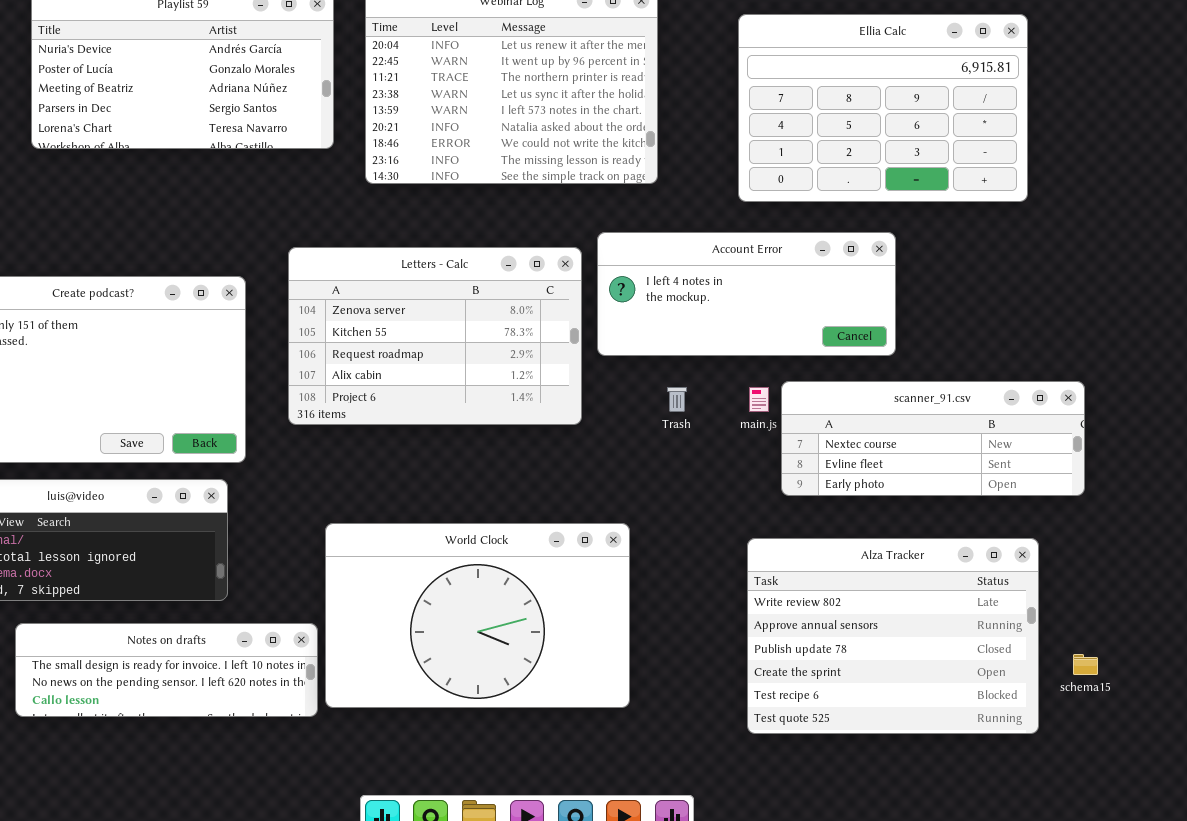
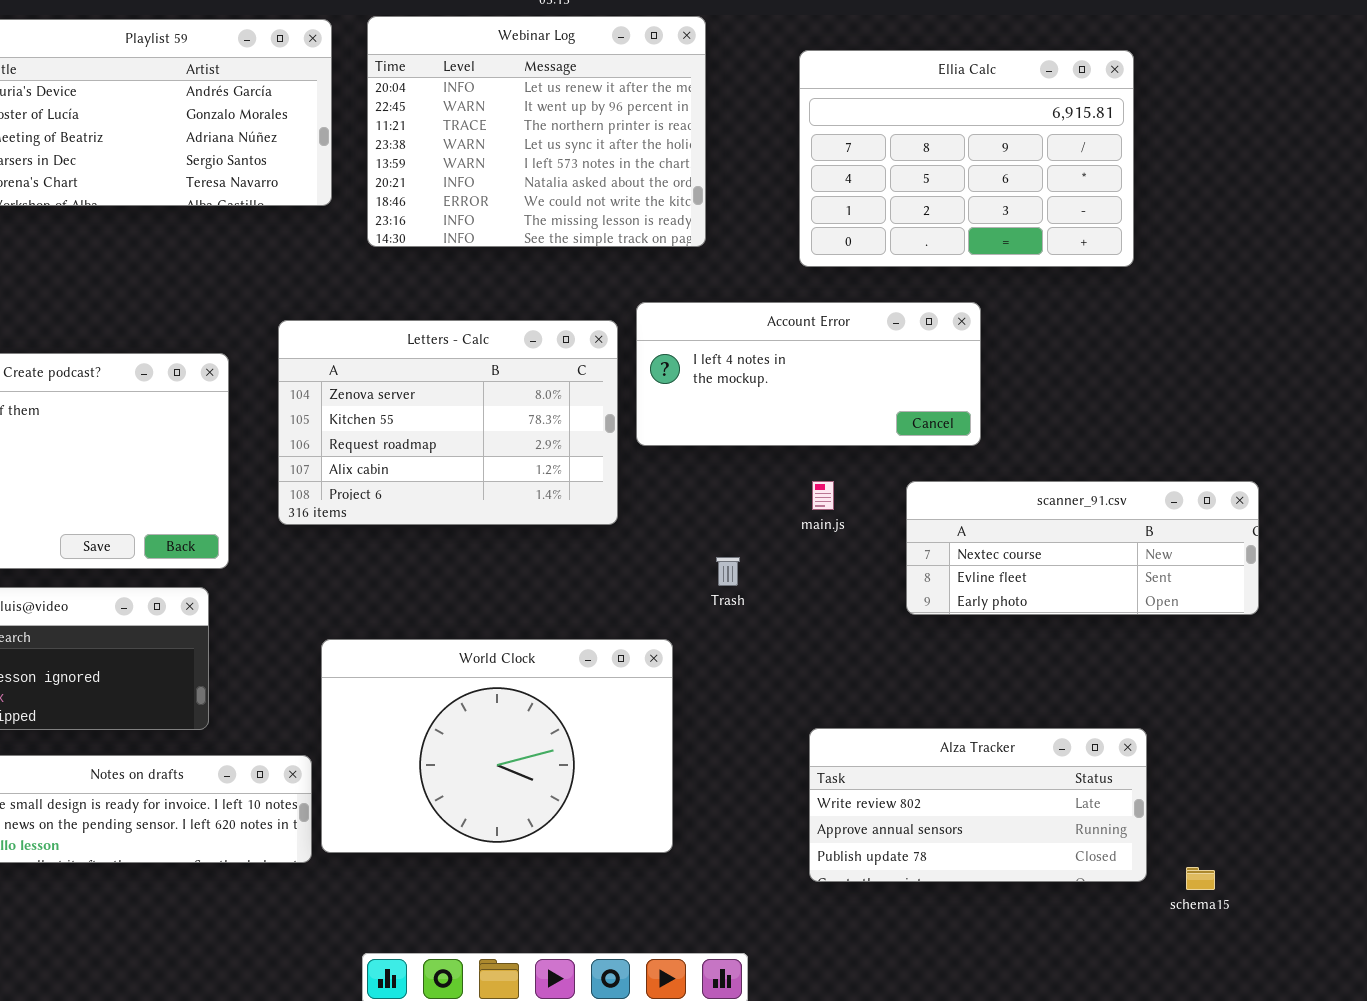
scanner_91.csv: [781,381,1085,496] -> [906,481,1259,615], moved
Trash: [667,387,687,412] -> [716,557,740,586], moved
Alza Tracker: [747,538,1039,734] -> [809,728,1147,882], resized
schema15: [1073,654,1098,675] -> [1186,867,1215,890], moved

